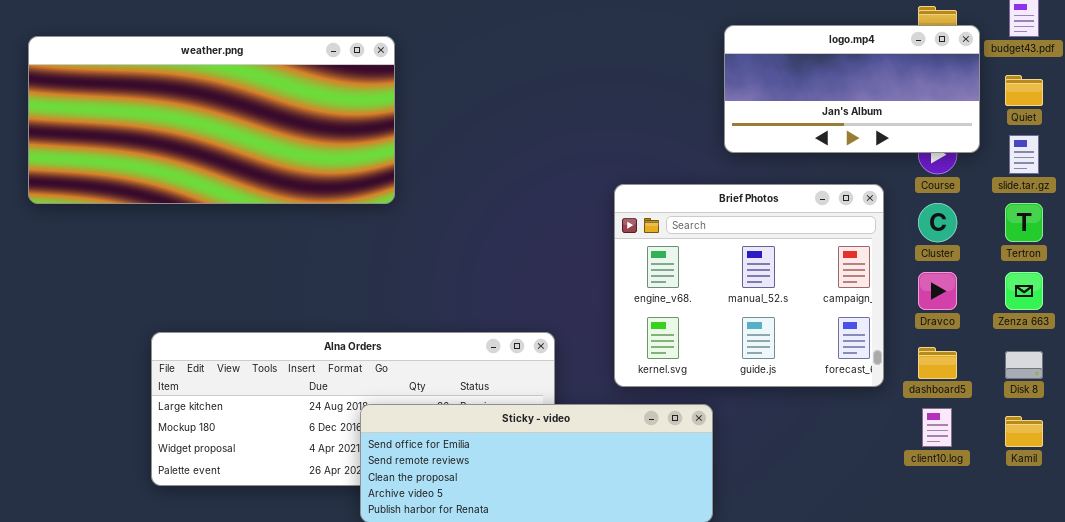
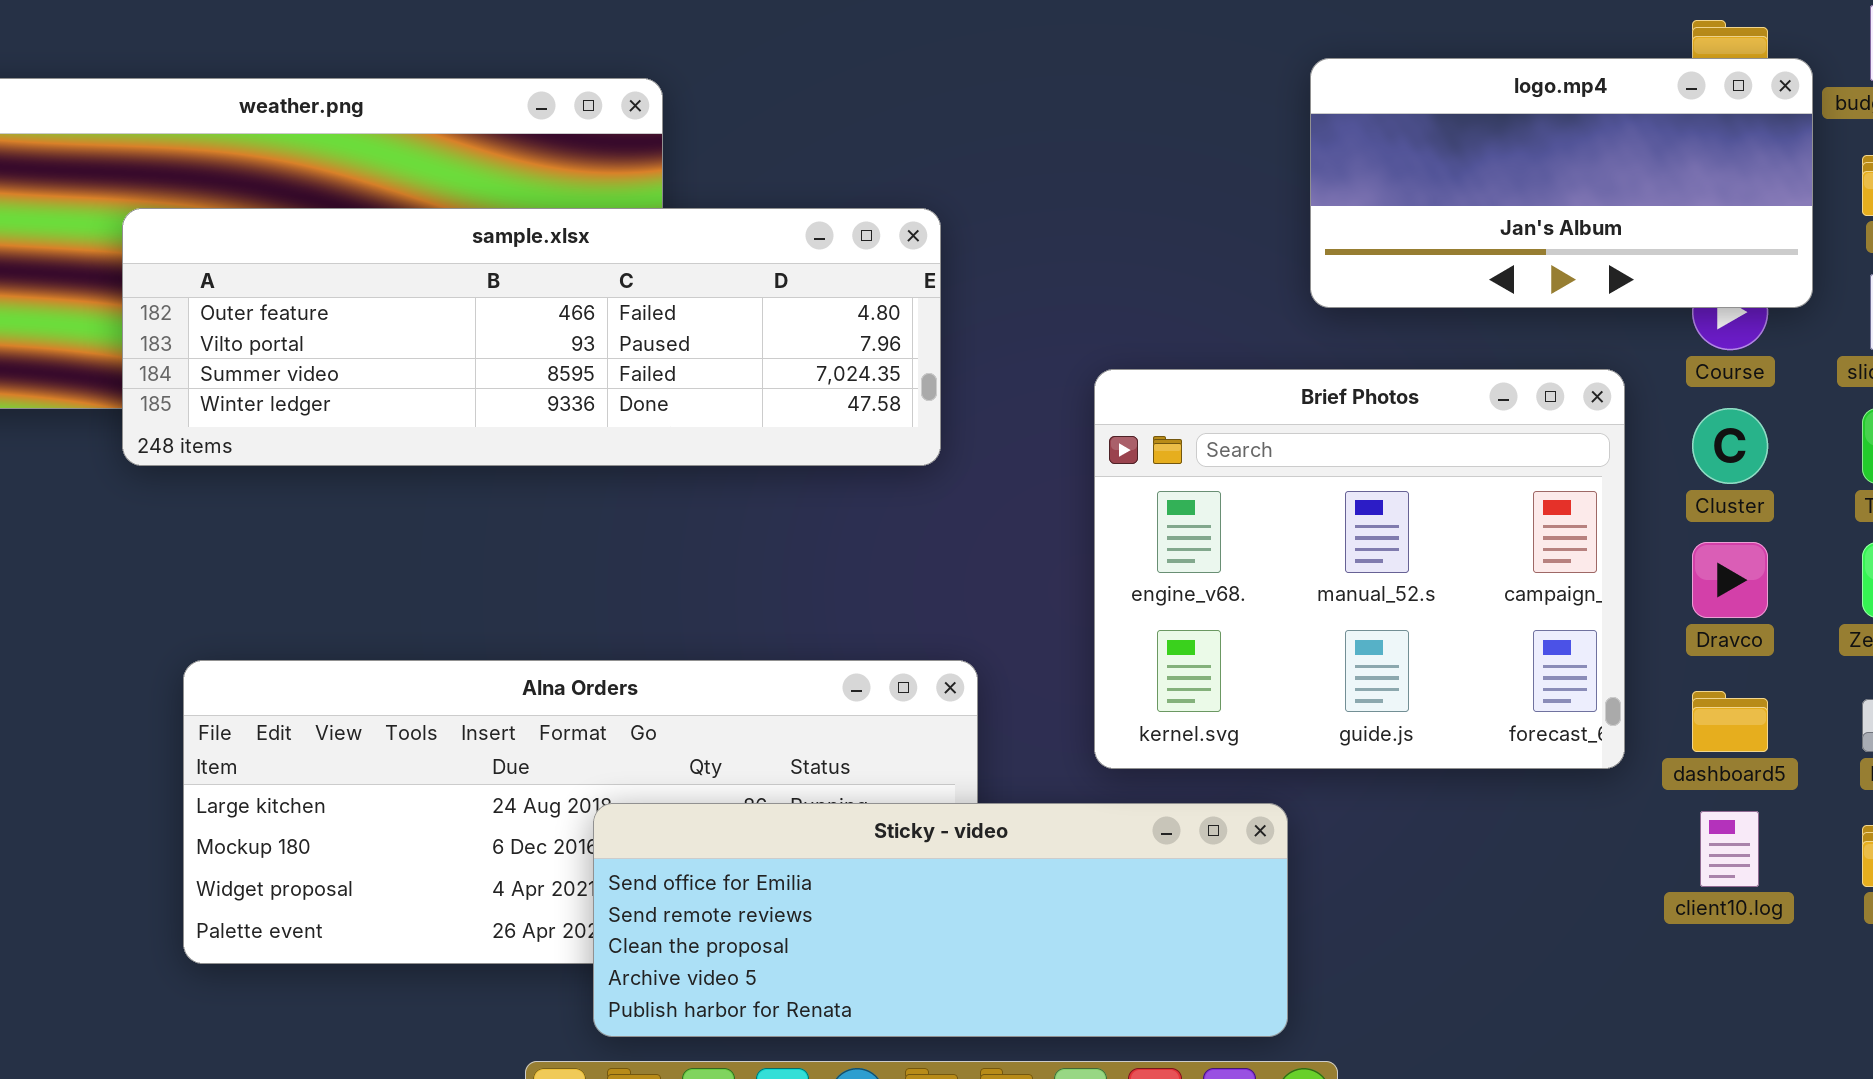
sample.xlsx: none -> [122,208,941,466], opened

